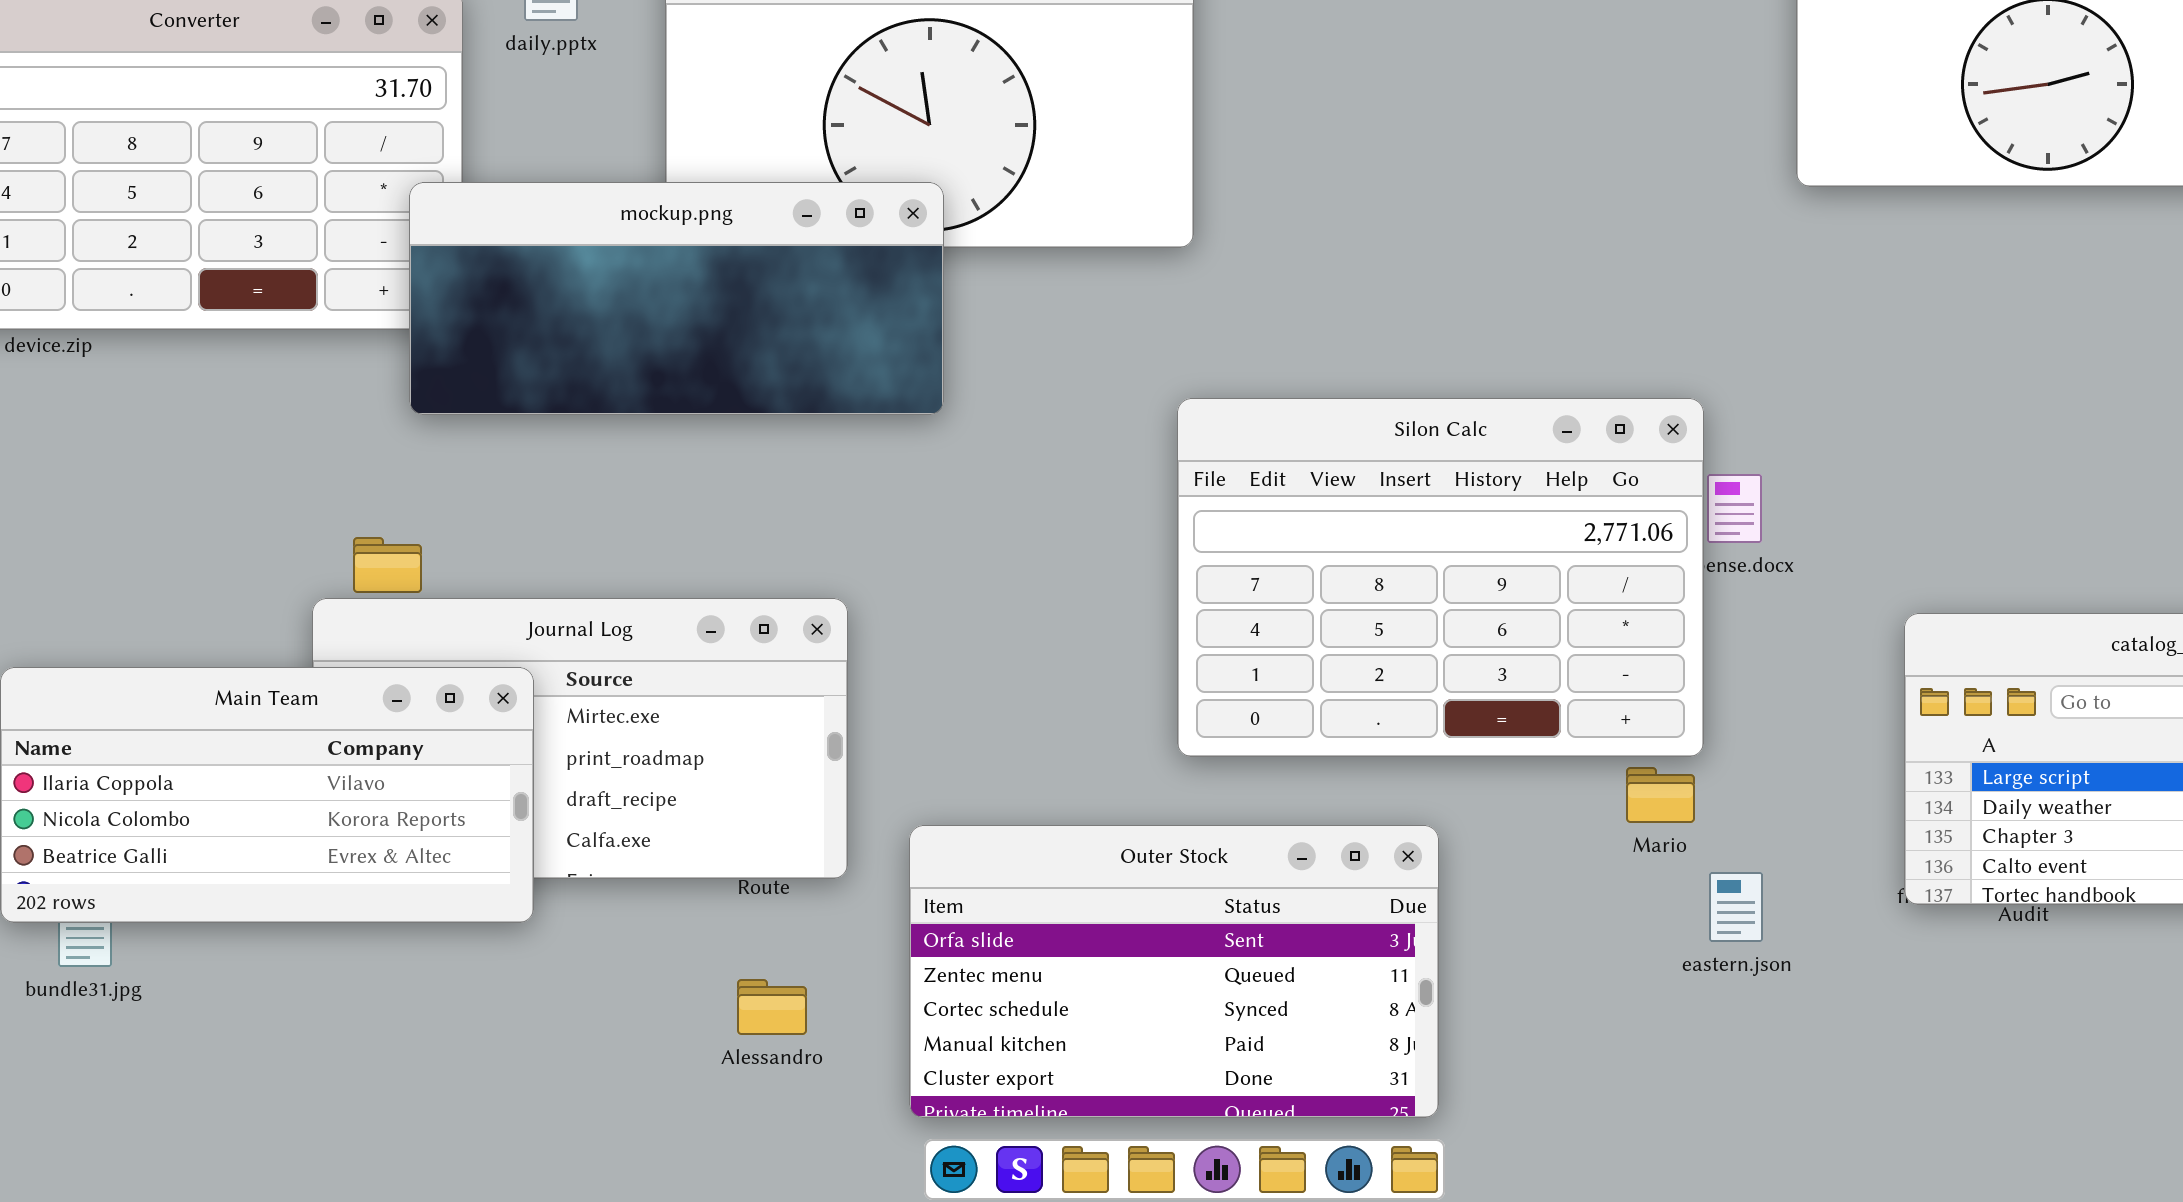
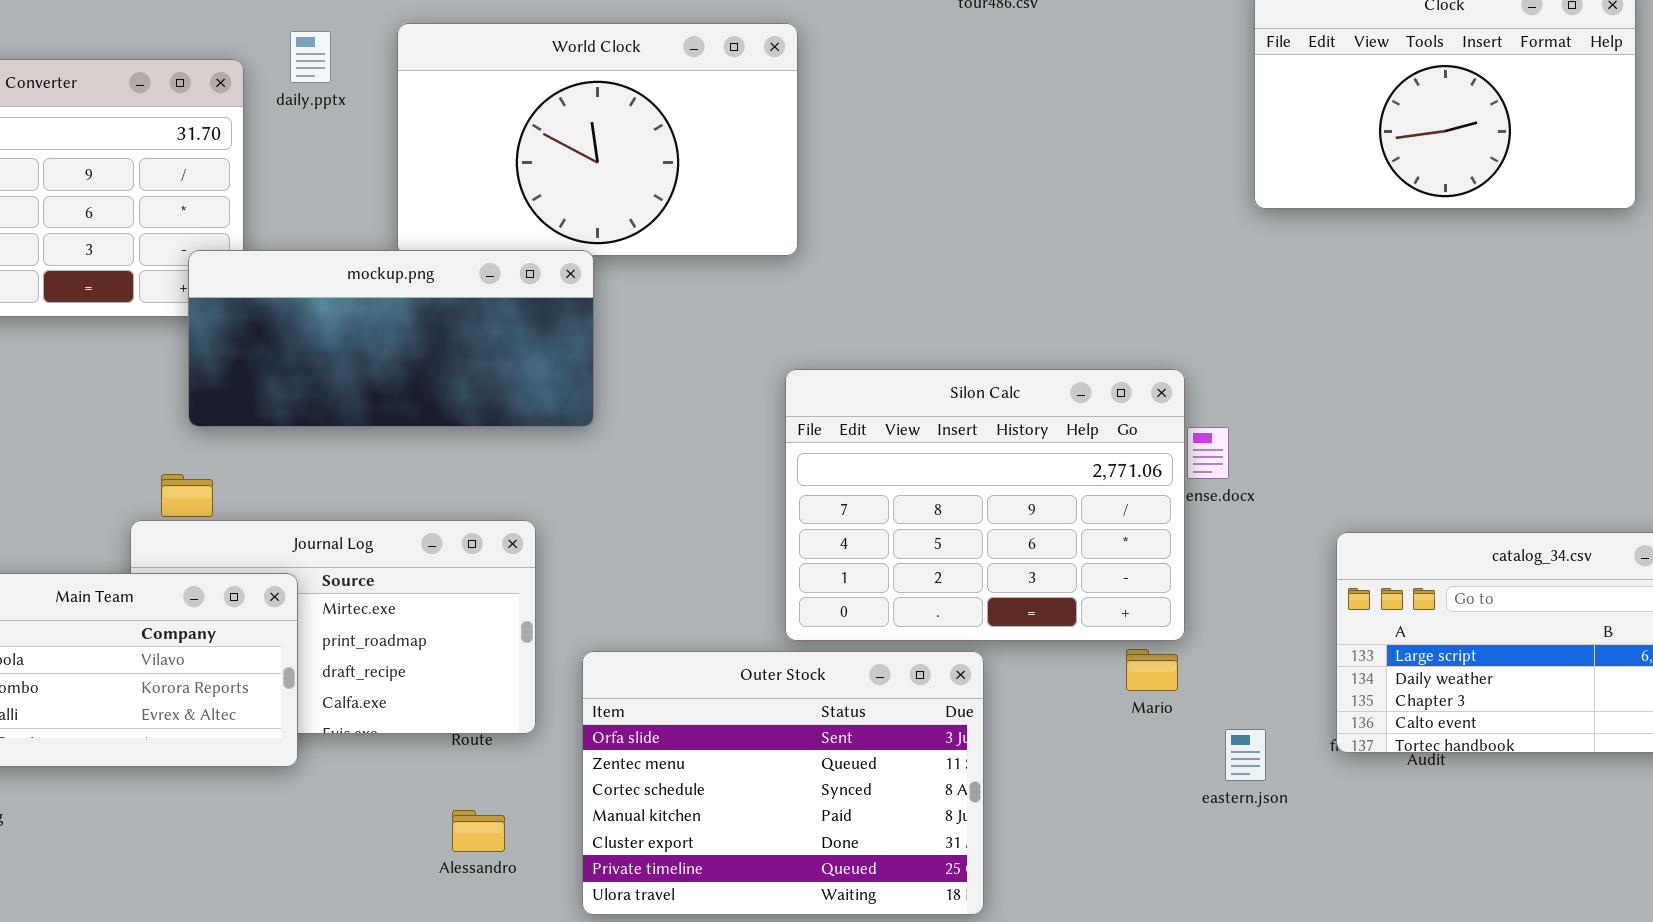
mockup.png: [409,182,944,415] -> [188,250,594,427], moved
Outer Stock: [909,825,1439,1118] -> [582,651,984,915], resized
eastern.json: [1709,872,1763,942] -> [1225,729,1266,781], moved

